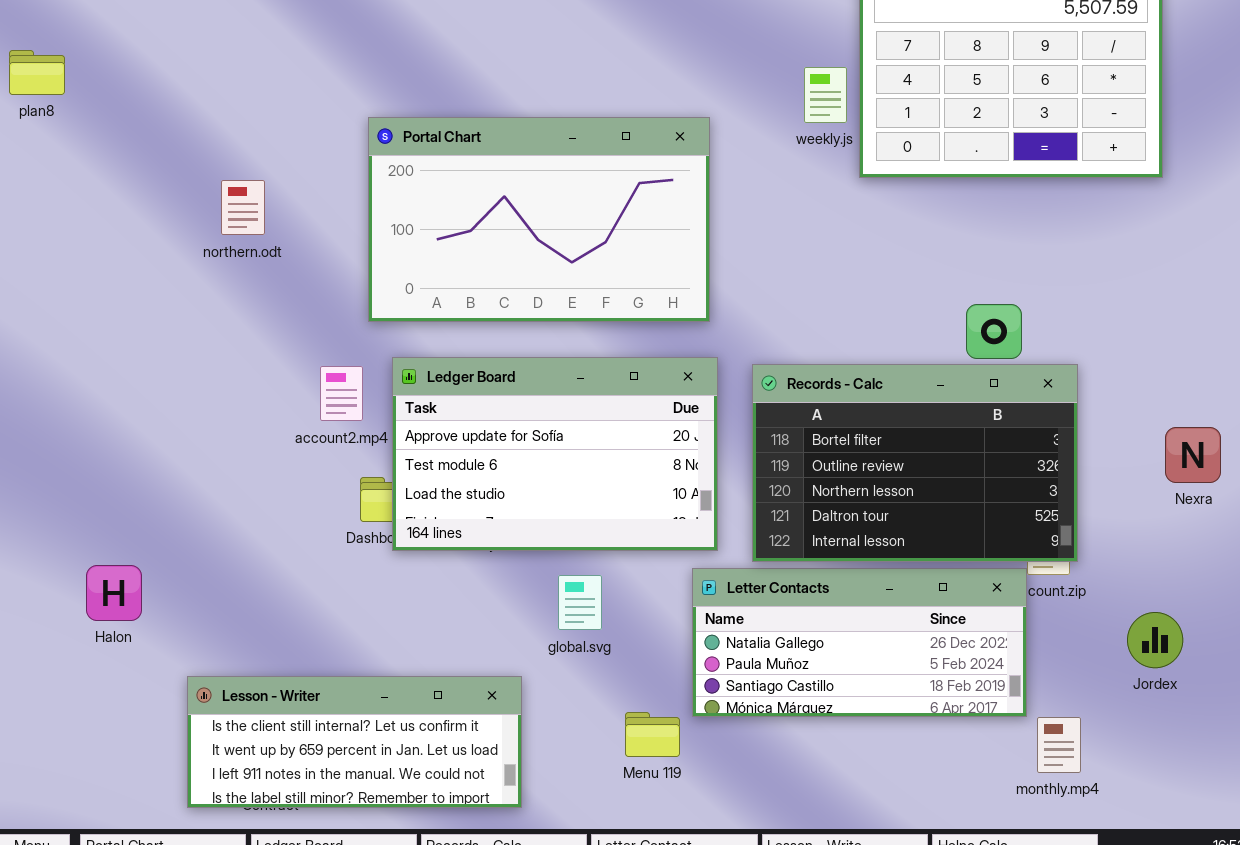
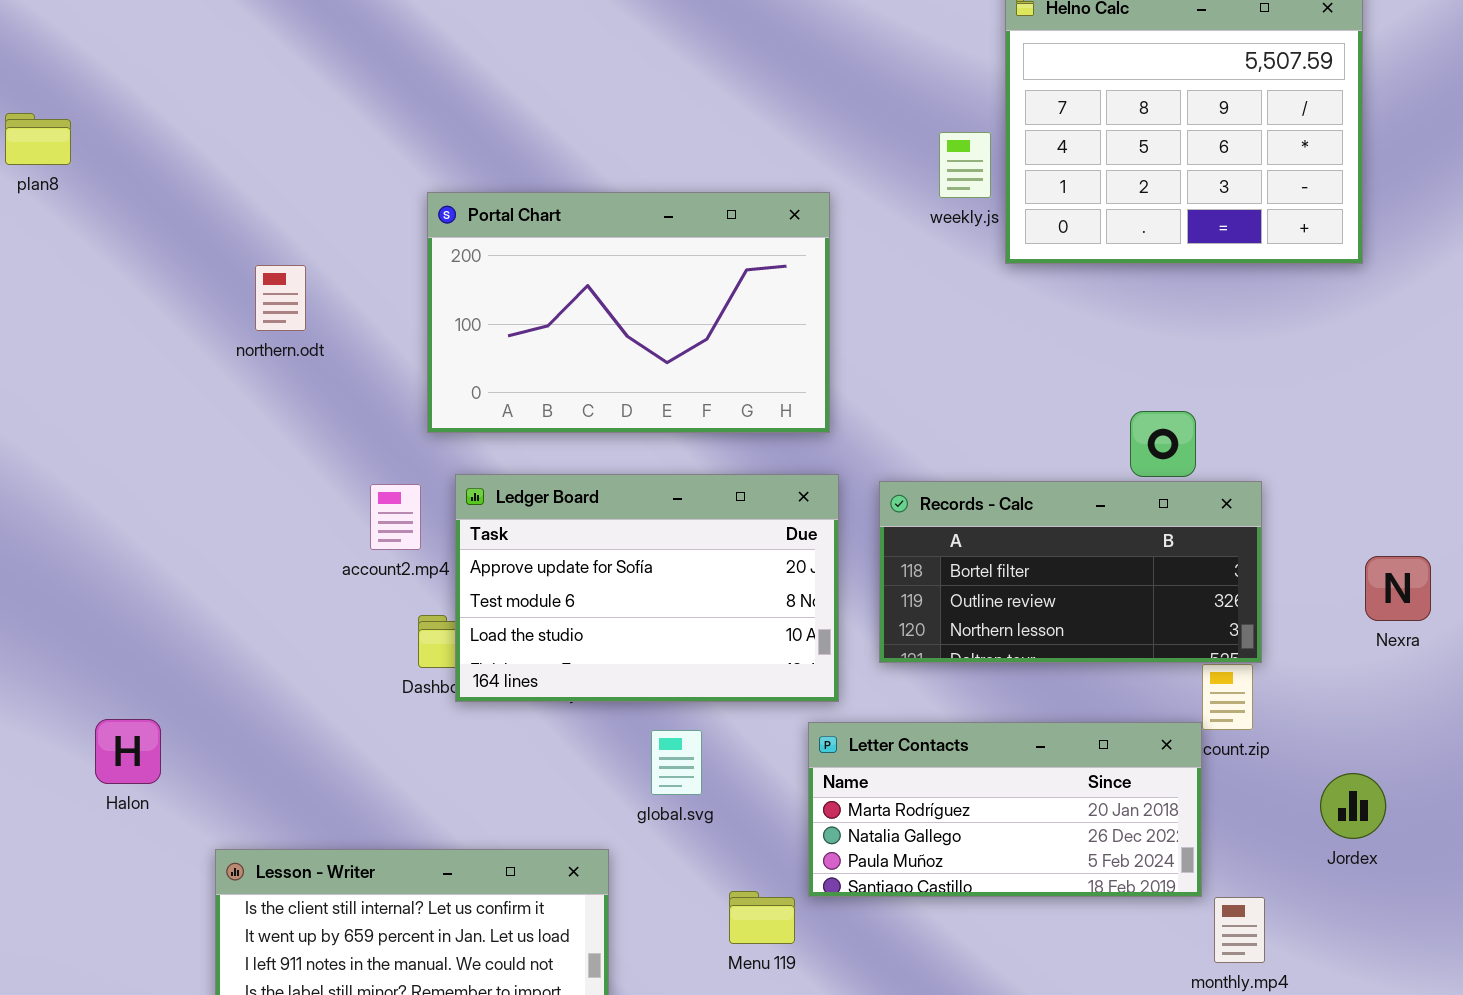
Records - Calc: [752,364,1078,562] -> [879,481,1262,663], resized
Letter Contacts: [692,568,1027,717] -> [808,722,1202,897], scrolled up 1 row

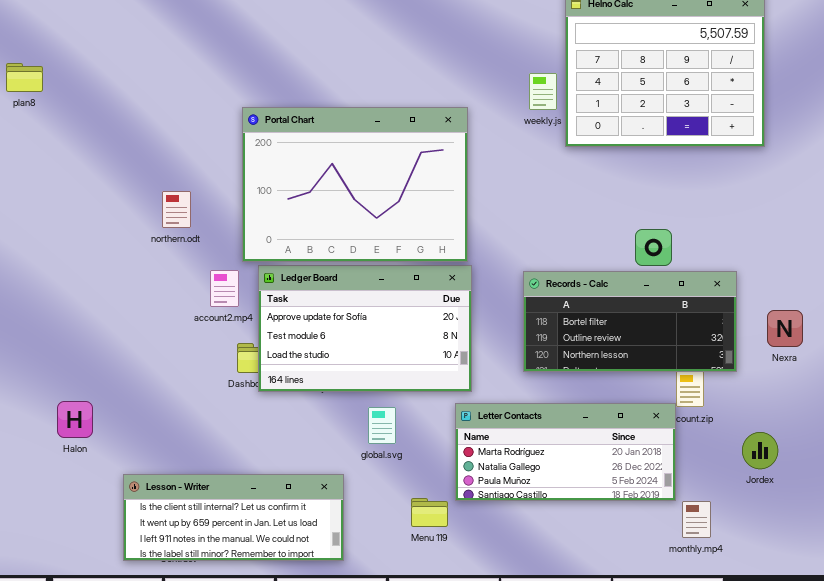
Portal Chart: [427,192,830,433] -> [242,107,468,262], resized
northern.odt: [255,265,306,331] -> [162,191,191,228], moved
Records - Calc: [879,481,1262,663] -> [523,271,737,372], moved

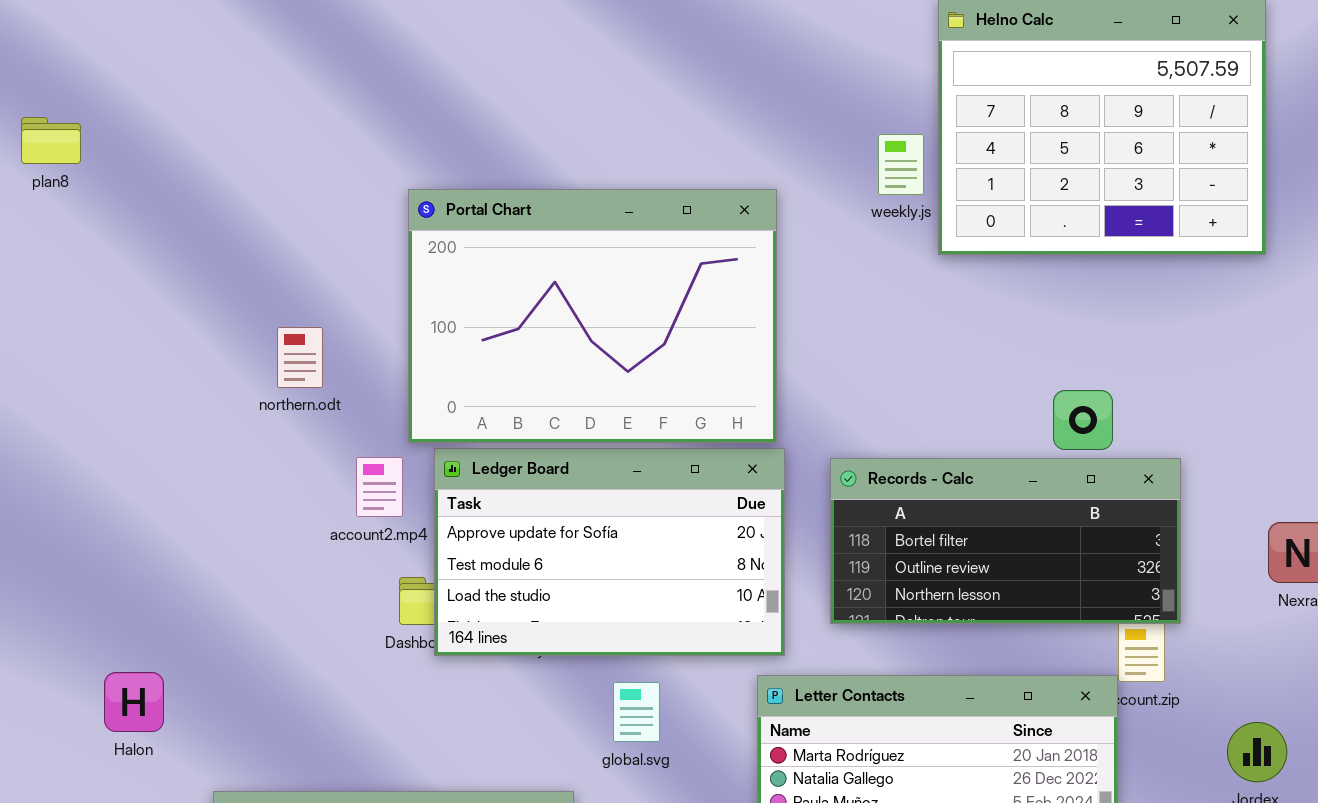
Records - Calc: [523,271,737,372] -> [830,458,1181,624], moved

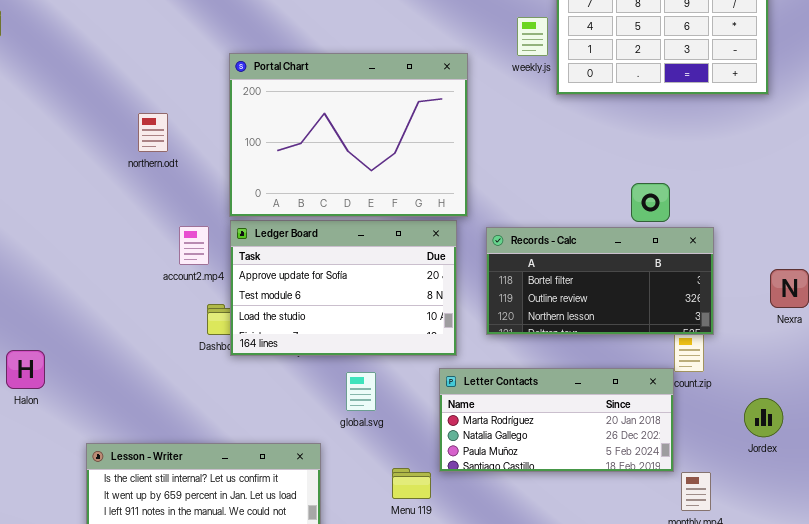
Portal Chart: [408,189,777,443] -> [229,53,468,217], moved
northern.odt: [277,327,323,388] -> [138,113,168,152], moved
Halon: [104,672,164,732] -> [6,350,45,389], moved

